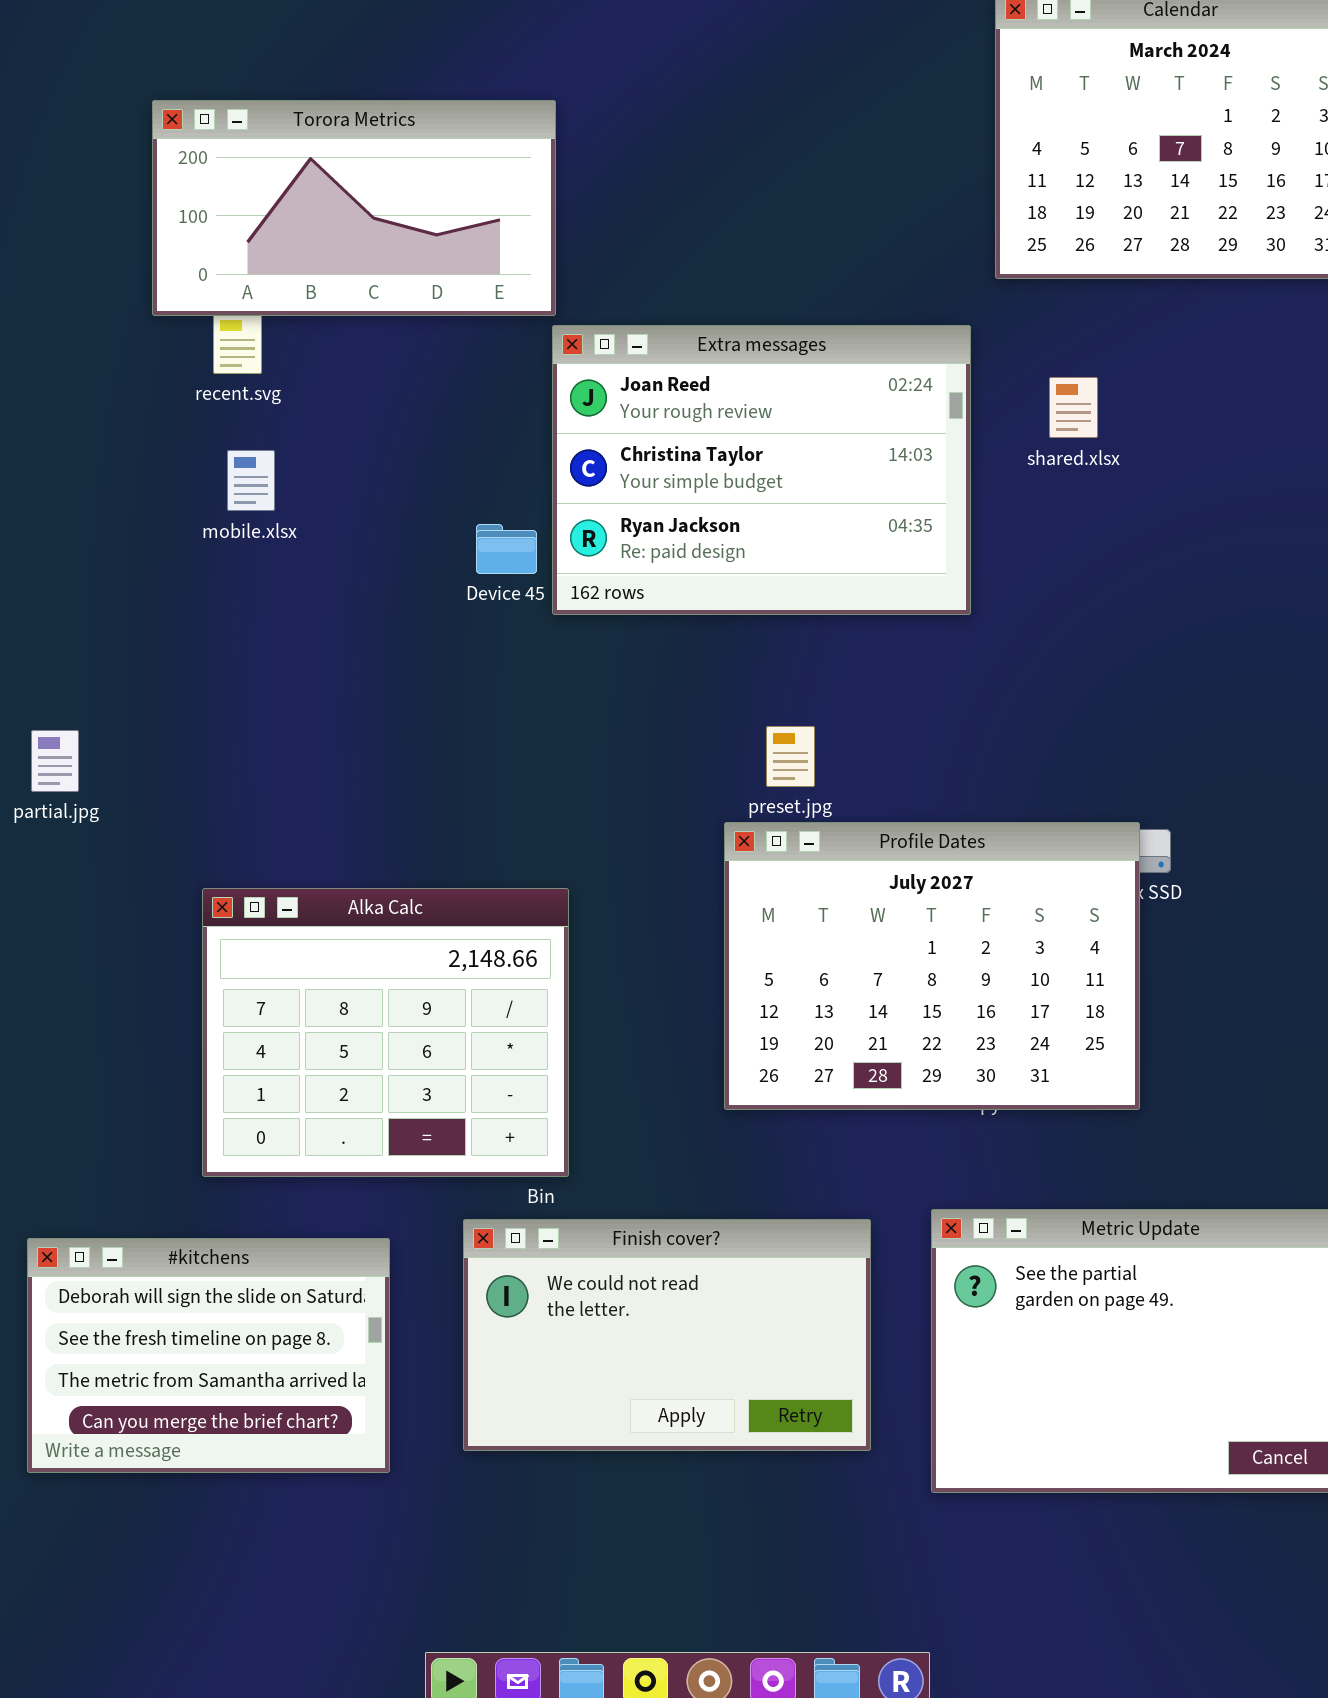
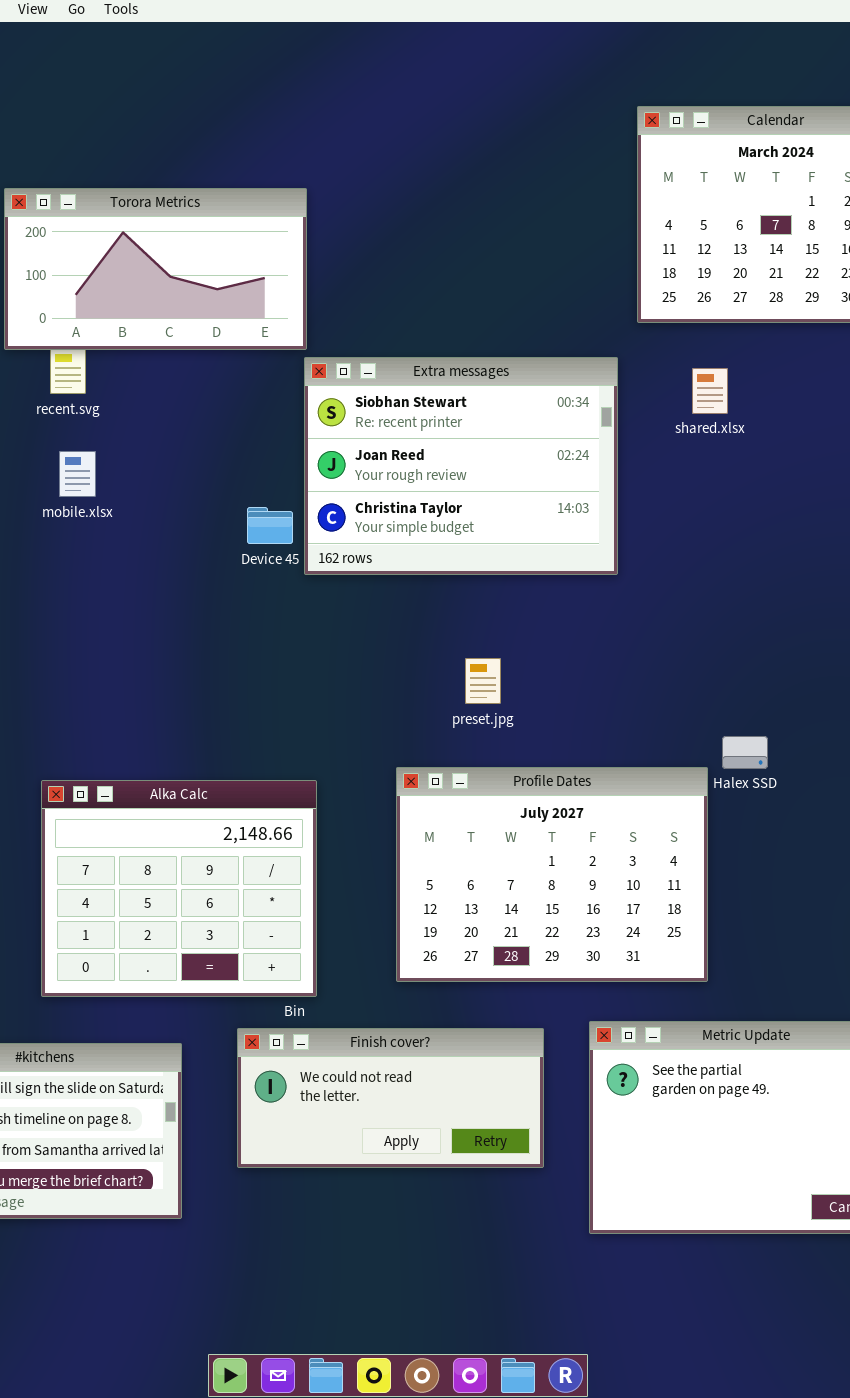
Extra messages: [552,325,971,615] -> [304,357,618,575], scrolled up 1 row
shared.xlsx: [1049,377,1098,438] -> [692,368,728,414], moved
Profile Dates: [724,822,1140,1110] -> [396,767,708,982], moved
Finish cover?: [463,1219,871,1451] -> [237,1028,544,1168], resized

